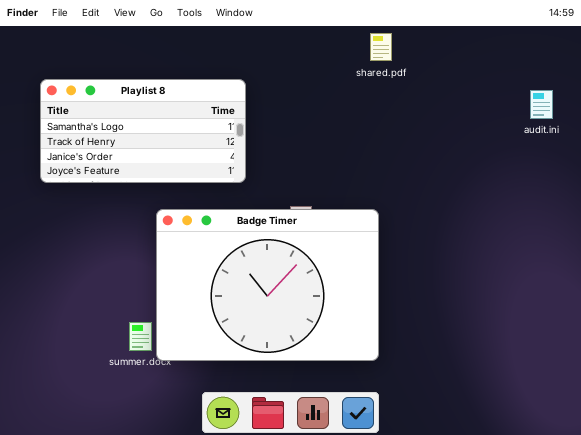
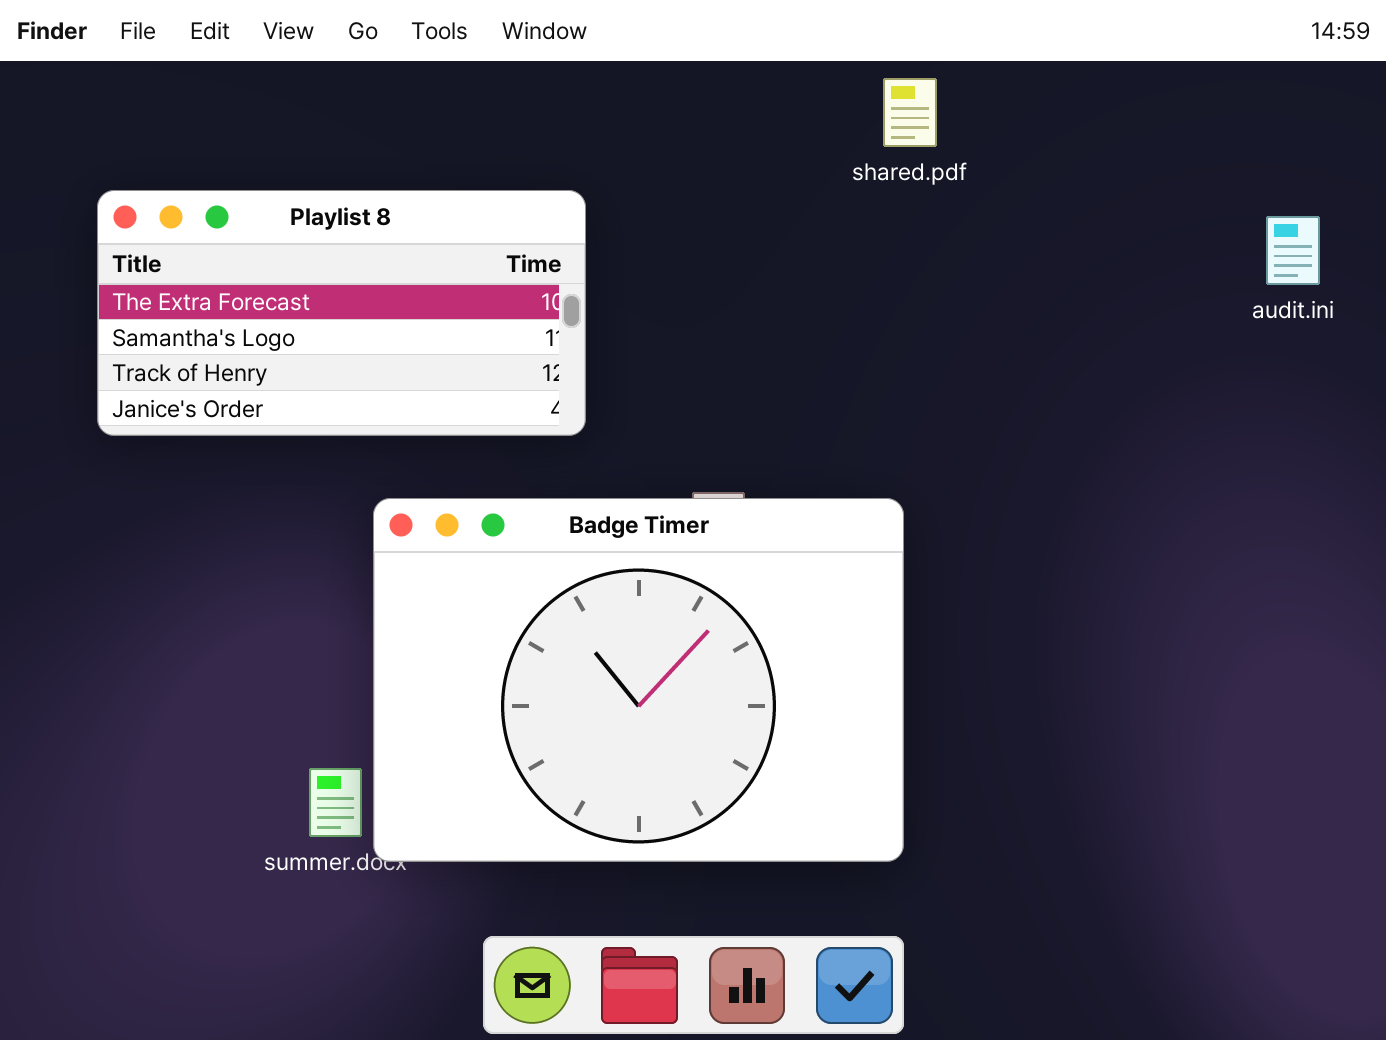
Playlist 8: [40,79,246,183] -> [97,190,586,436], scrolled up 1 row

